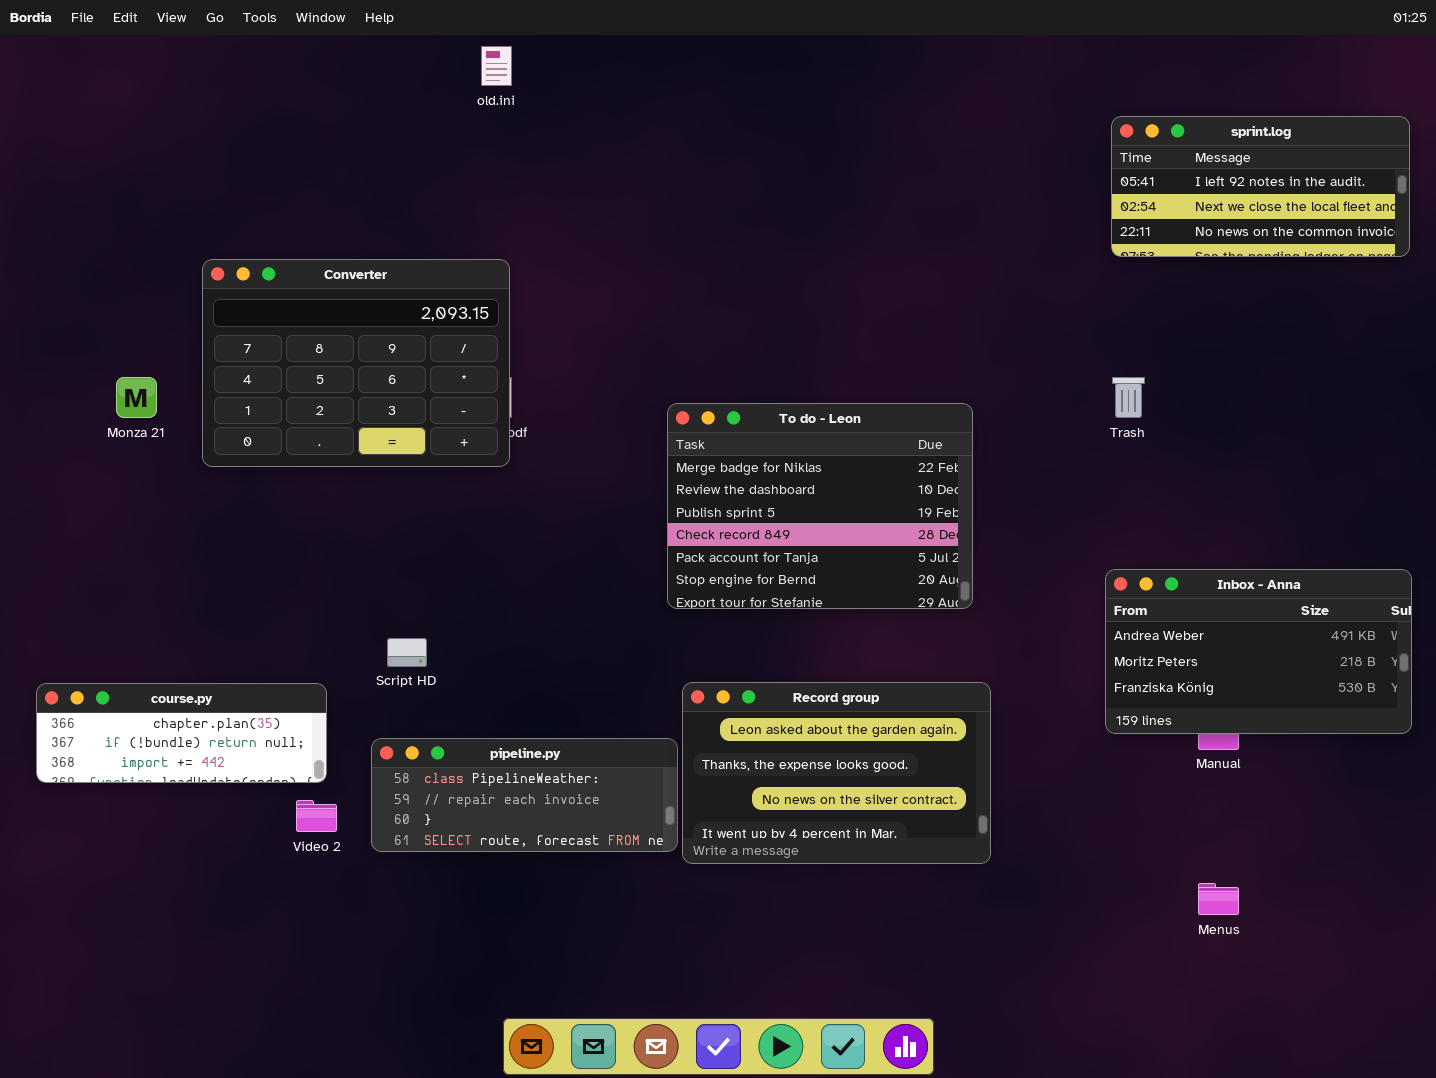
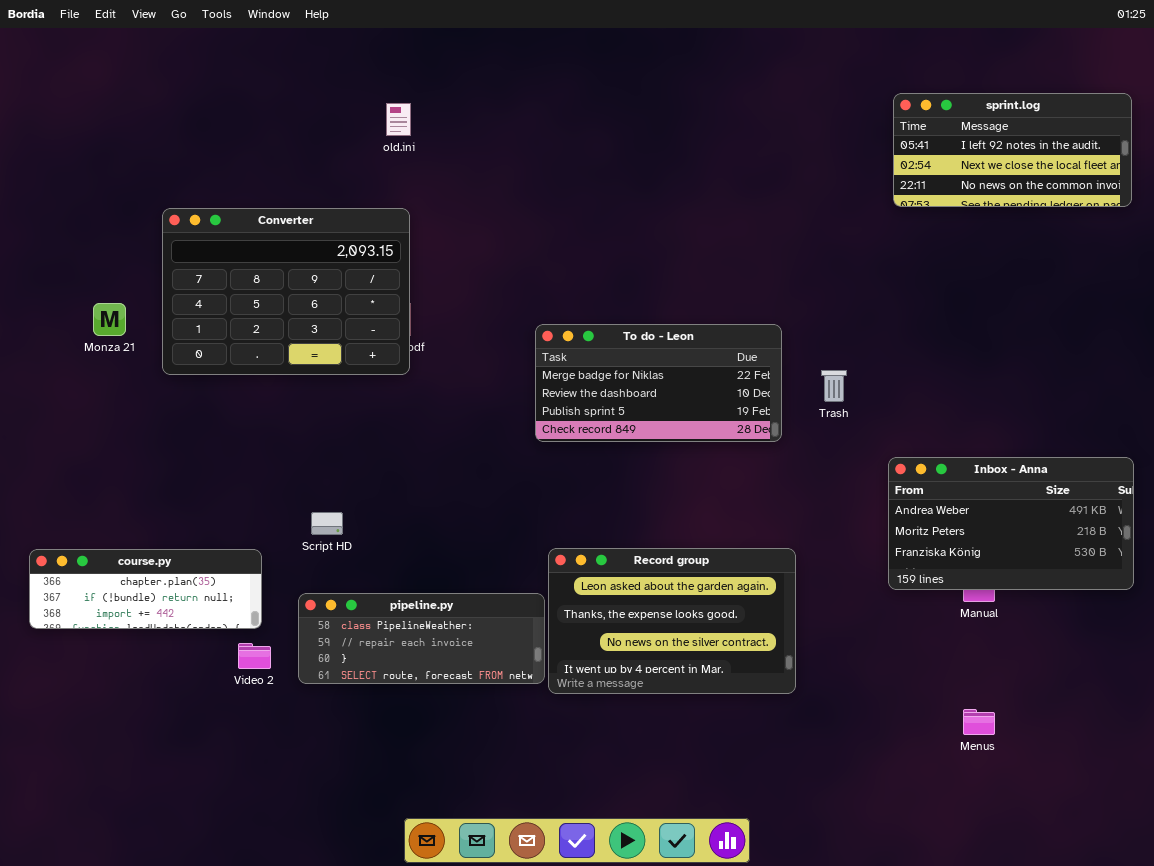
old.ini: [481,46,512,86] -> [386,103,411,136], moved
Trash: [1112,377,1145,418] -> [821,370,847,402], moved
To do - Leon: [667,403,973,609] -> [535,324,782,442], resized

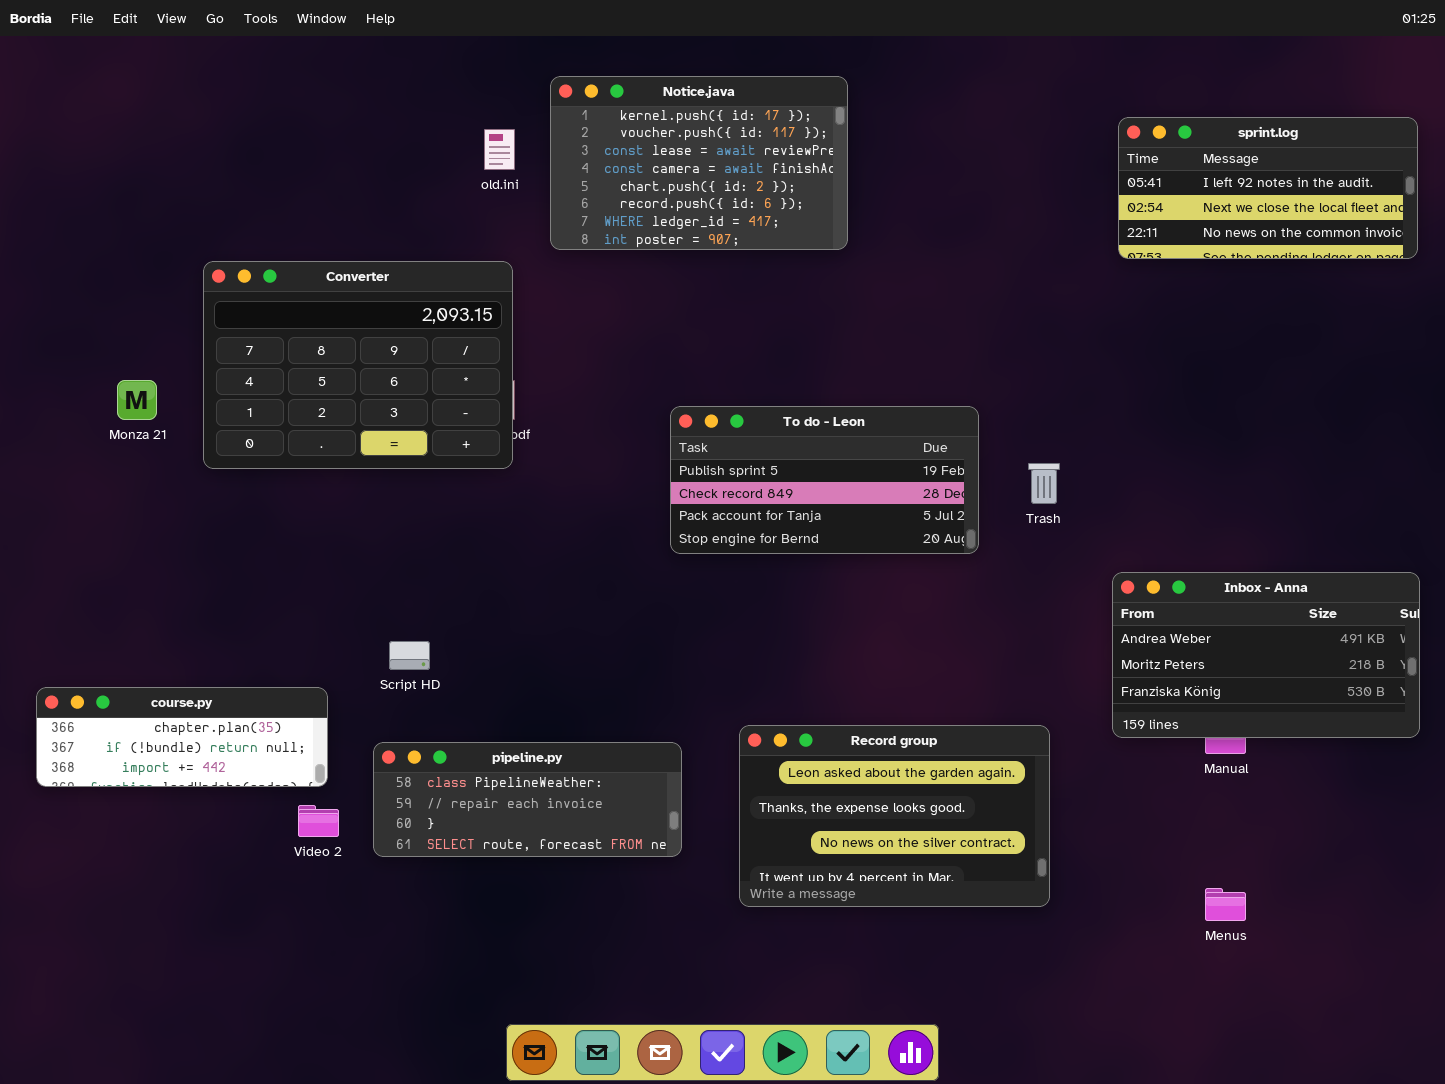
Notice.java: none -> [550,76,848,250], opened
To do - Leon: [535,324,782,442] -> [670,406,979,554], scrolled down 2 rows
Record group: [548,548,796,694] -> [739,725,1050,907], moved

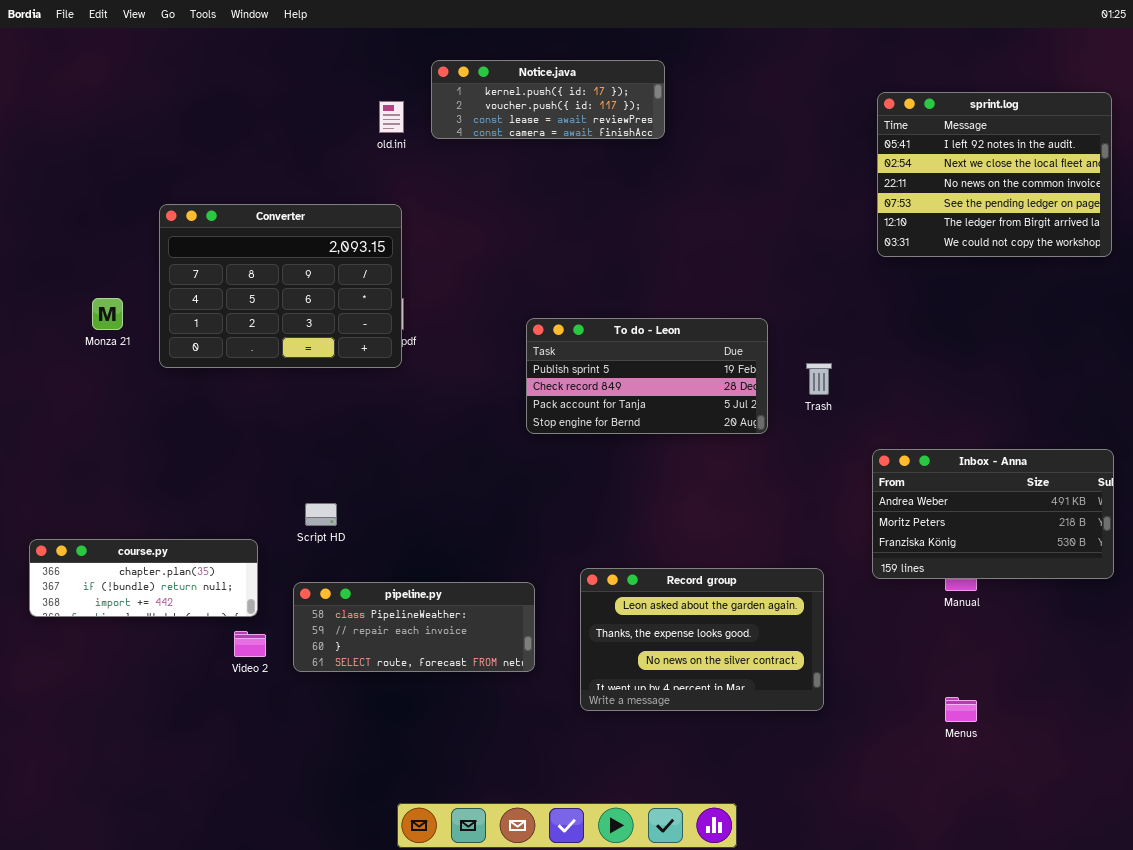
Notice.java: [550,76,848,250] -> [431,60,665,139], resized
sprint.log: [1118,117,1418,259] -> [877,92,1112,257], resized

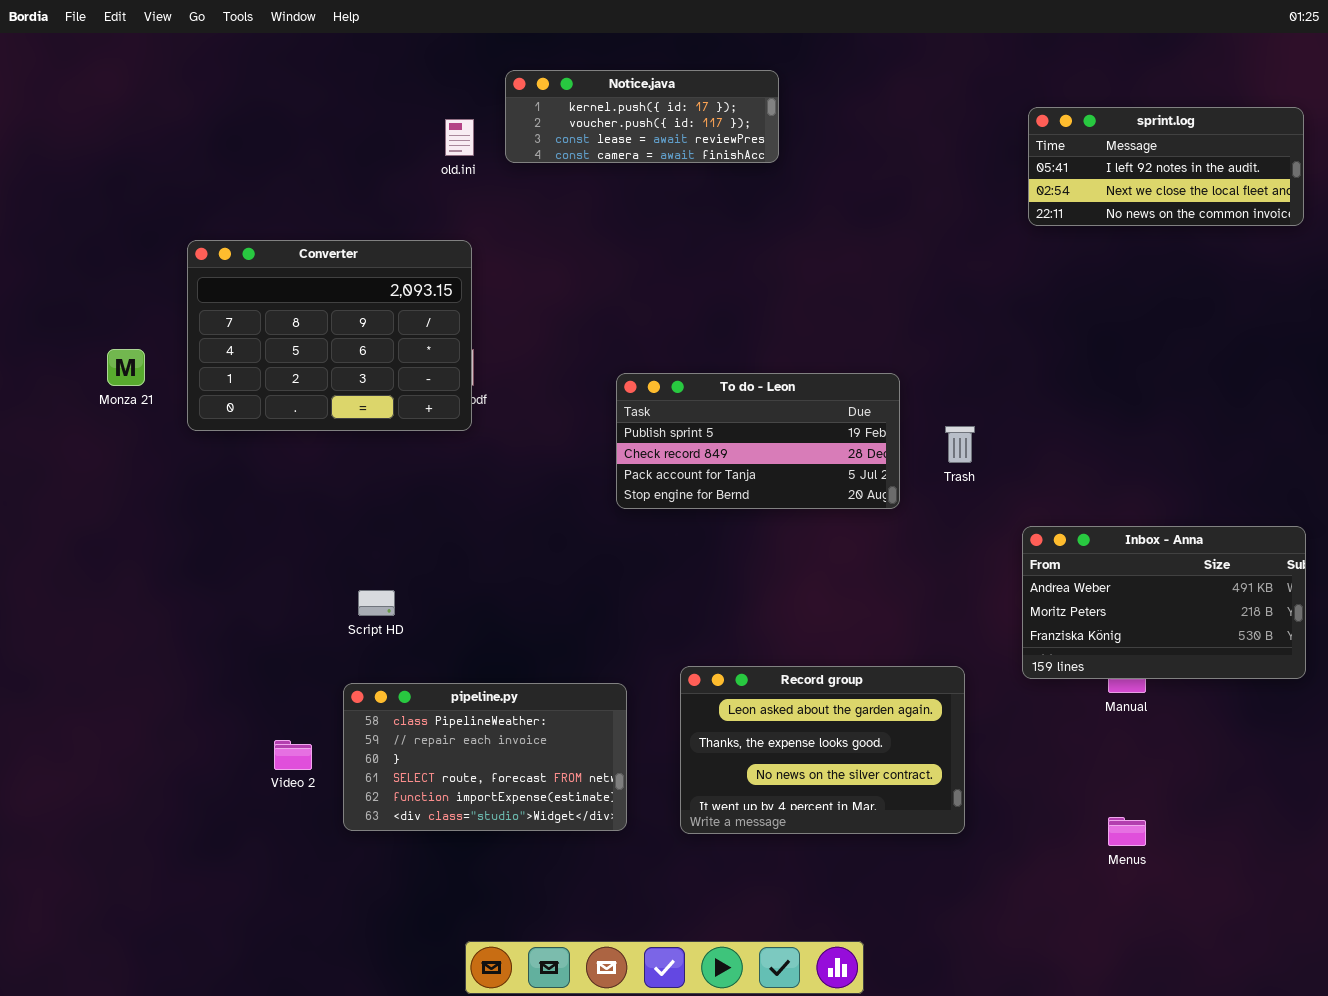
sprint.log: [877,92,1112,257] -> [1028,107,1304,226], resized
course.py: [29,539,258,617] -> none, closed
pipeline.py: [293,582,535,672] -> [343,683,627,831], resized

